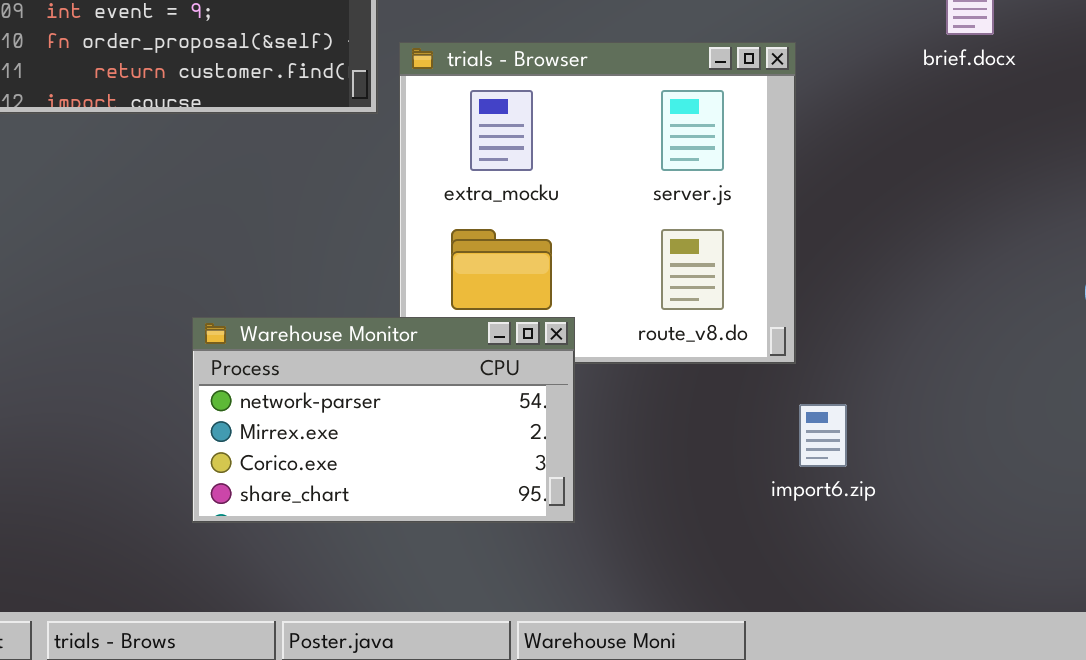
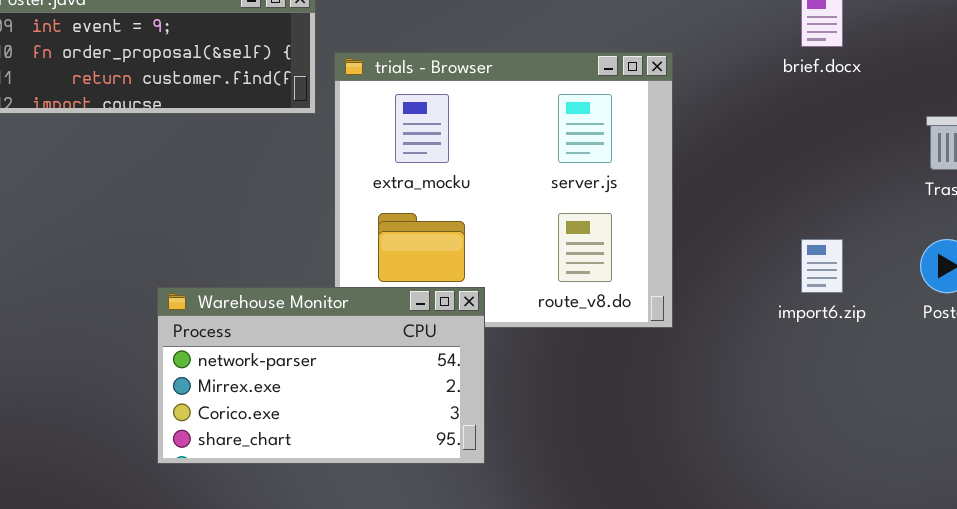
import6.zip: [799,404,847,467] -> [801,239,843,293], moved

